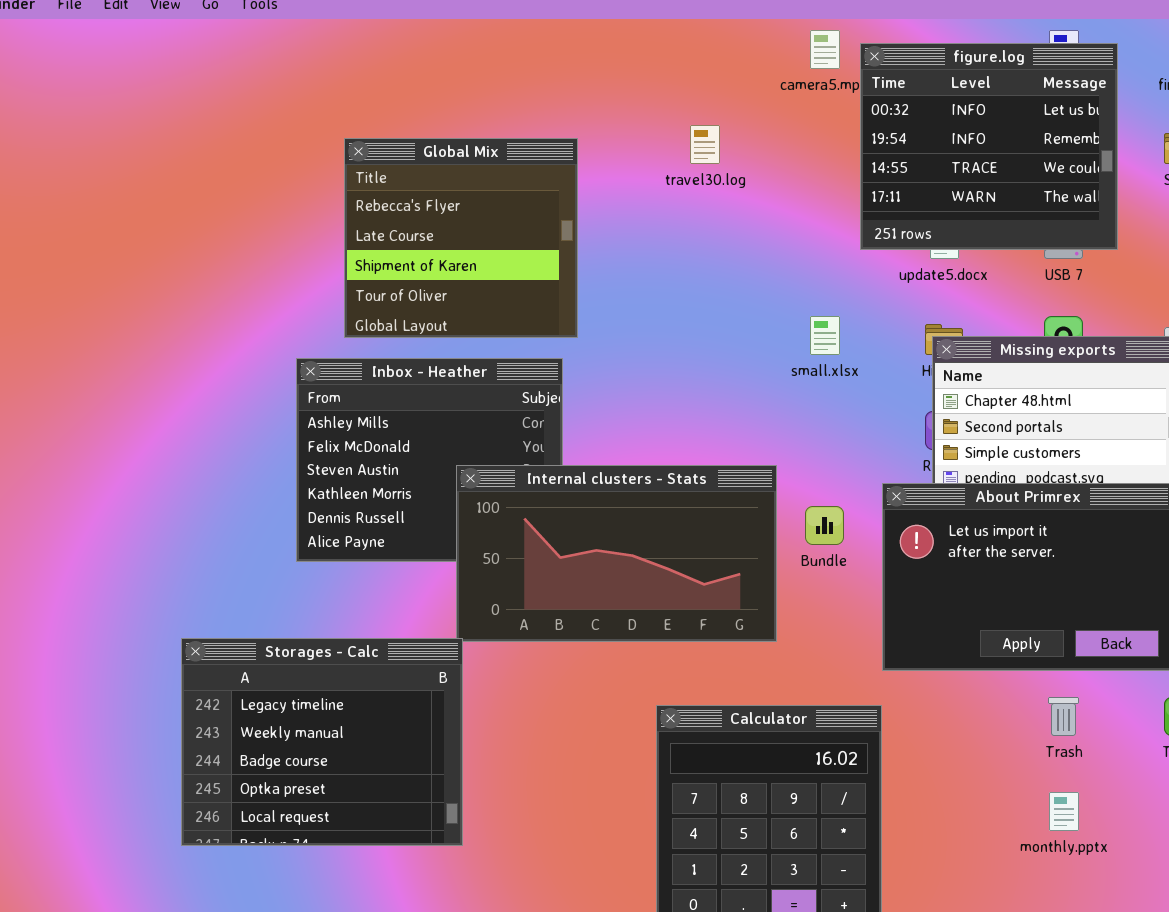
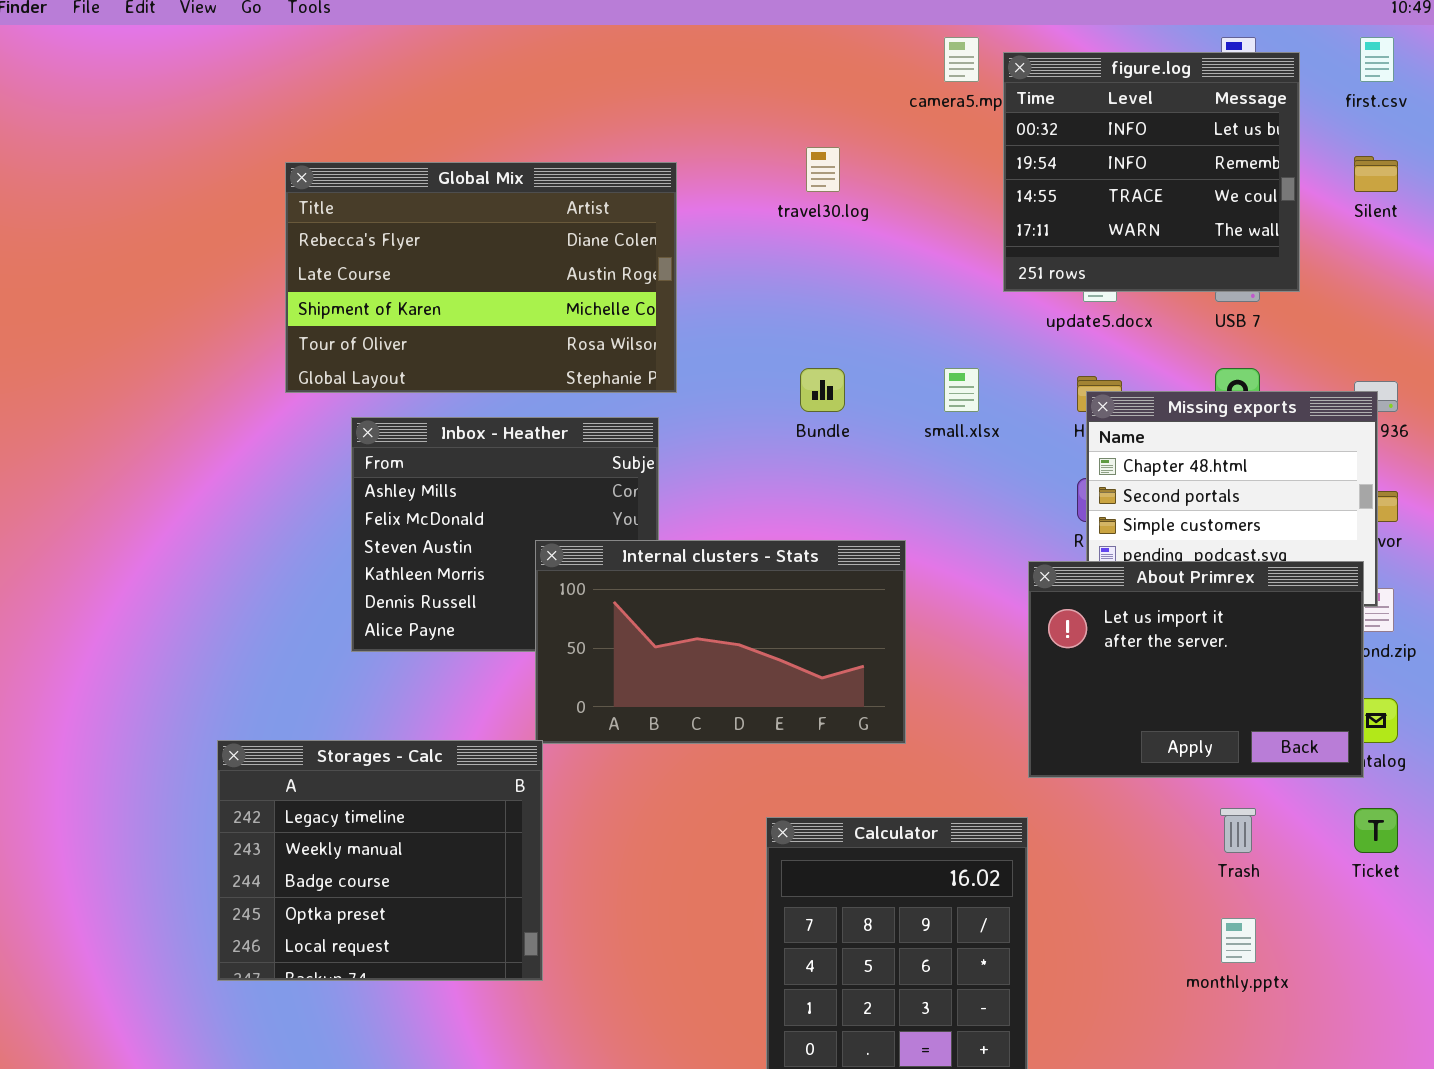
Global Mix: [344,138,578,338] -> [285,162,677,393], resized
Bundle: [805,506,844,545] -> [800,368,845,412], moved

